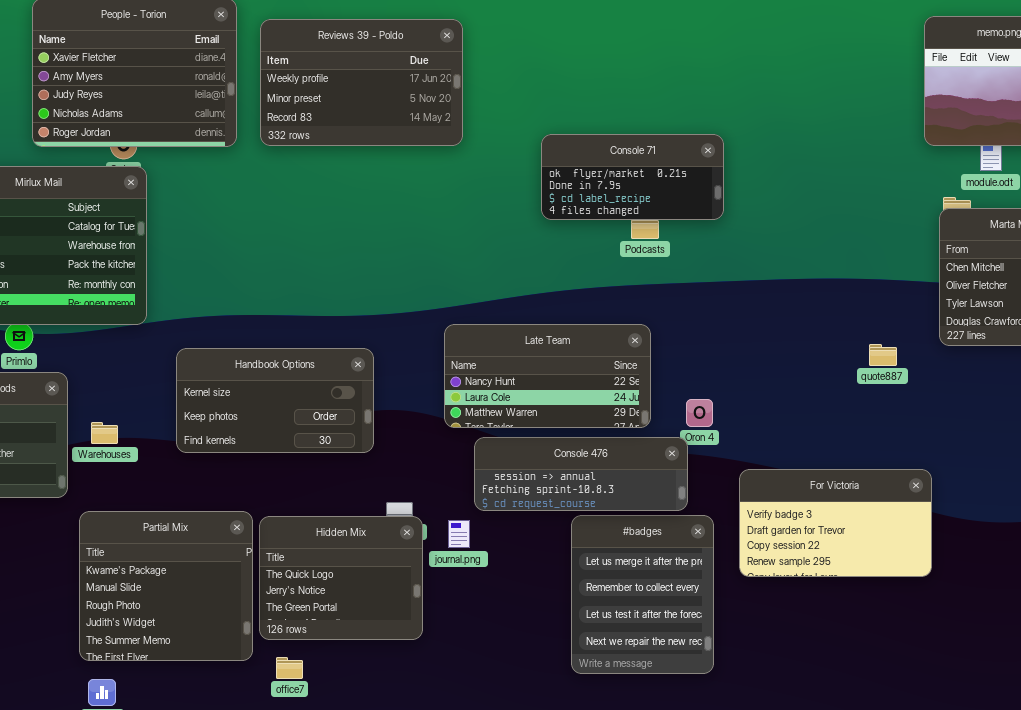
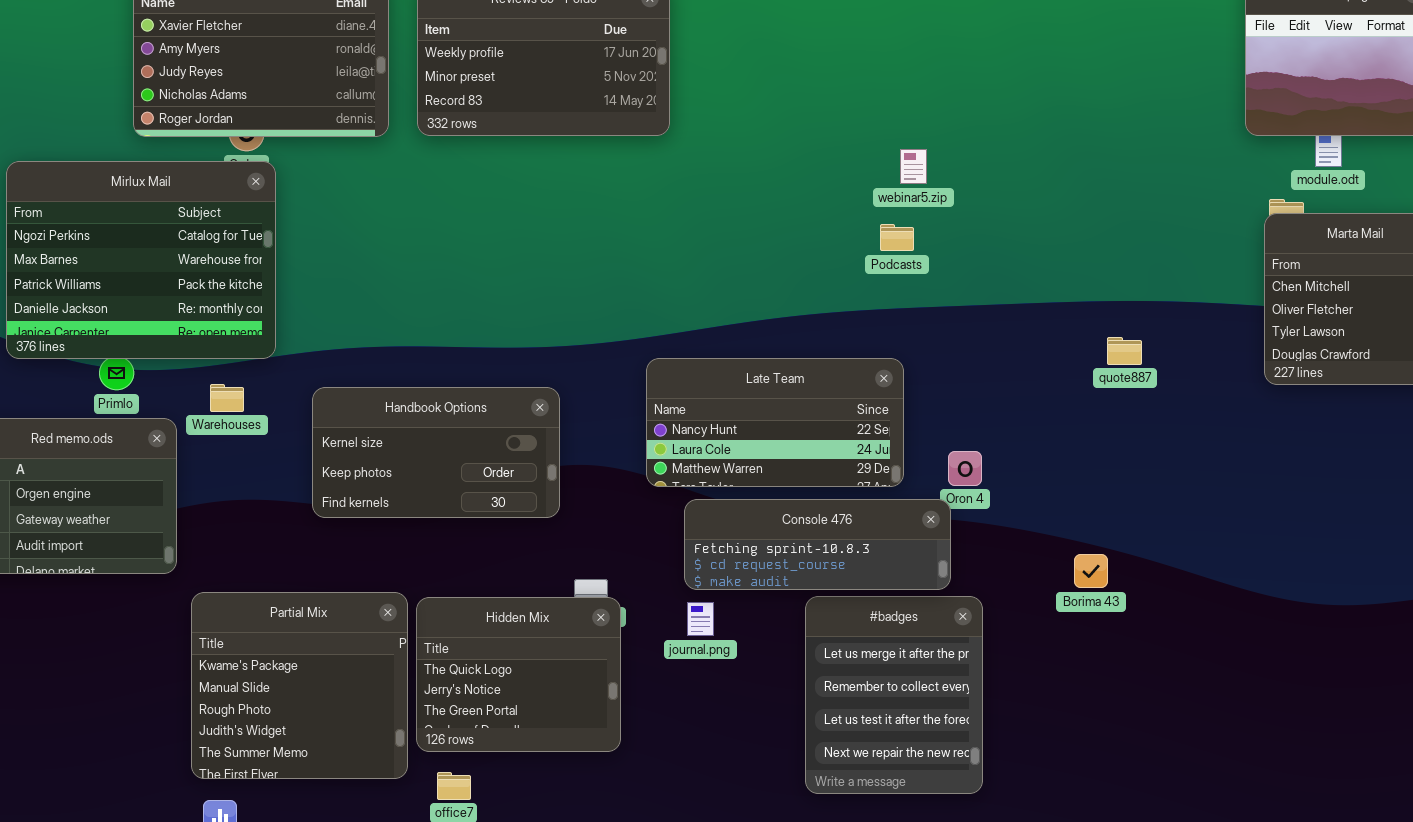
Console 71: [541,134,724,220] -> none, closed
quote887: [869,344,897,366] -> [1107,337,1142,365], moved
Warehouses: [91,422,118,444] -> [210,384,244,412], moved
Console 476: [474,437,688,511] -> [684,499,951,590], scrolled down 1 row
For Victoria: [739,469,932,577] -> none, closed
journal.png: [448,520,470,548] -> [687,602,714,636], moved

